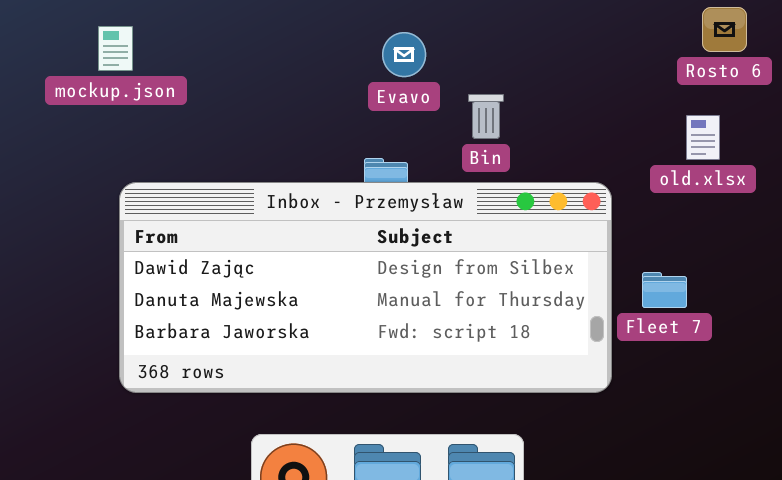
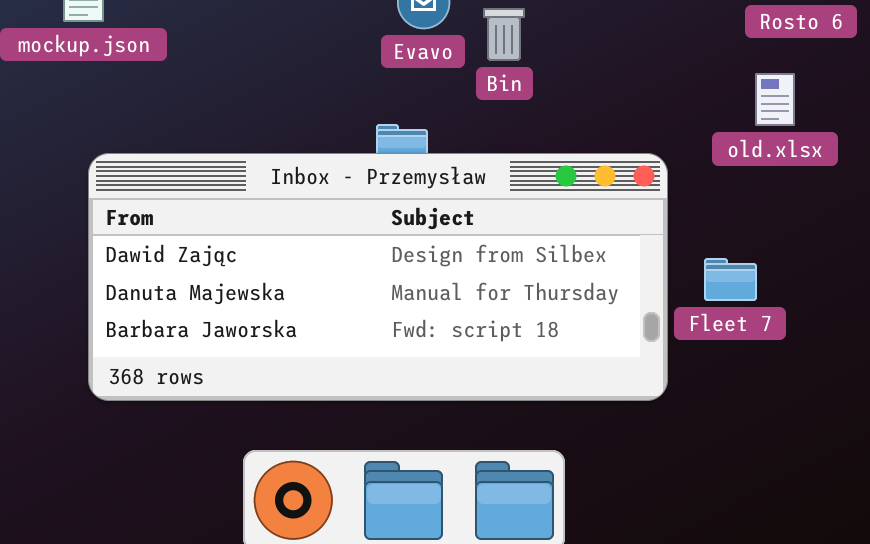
Bin: [468,94,504,139] -> [483,8,525,61], moved

